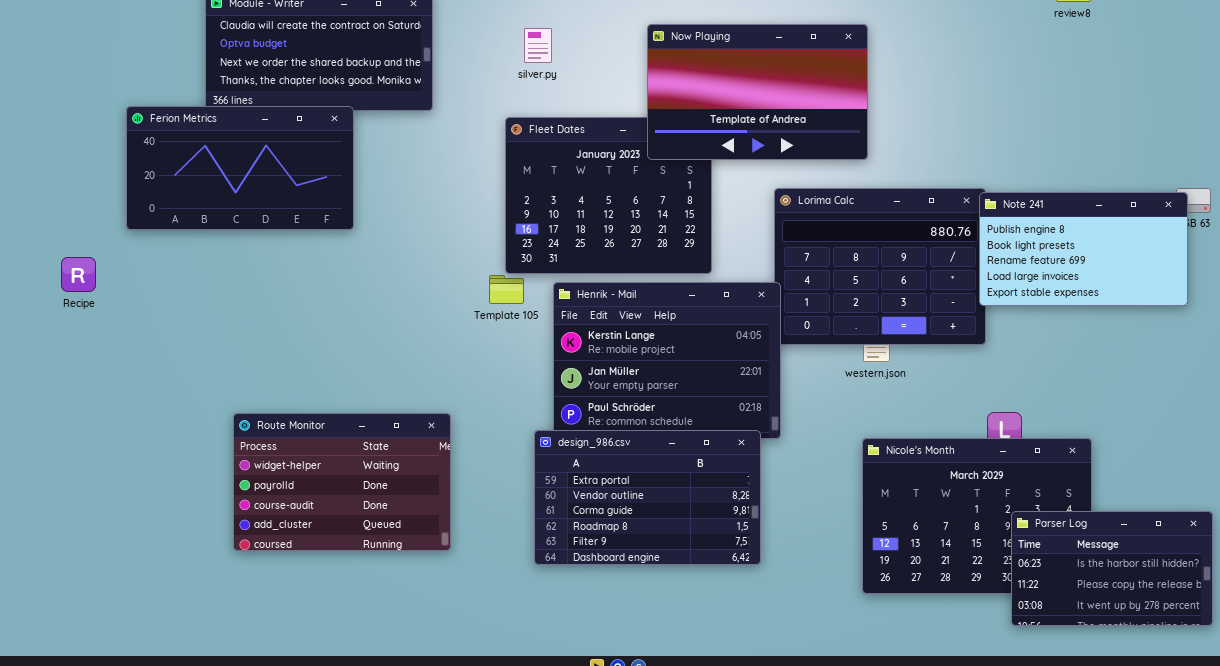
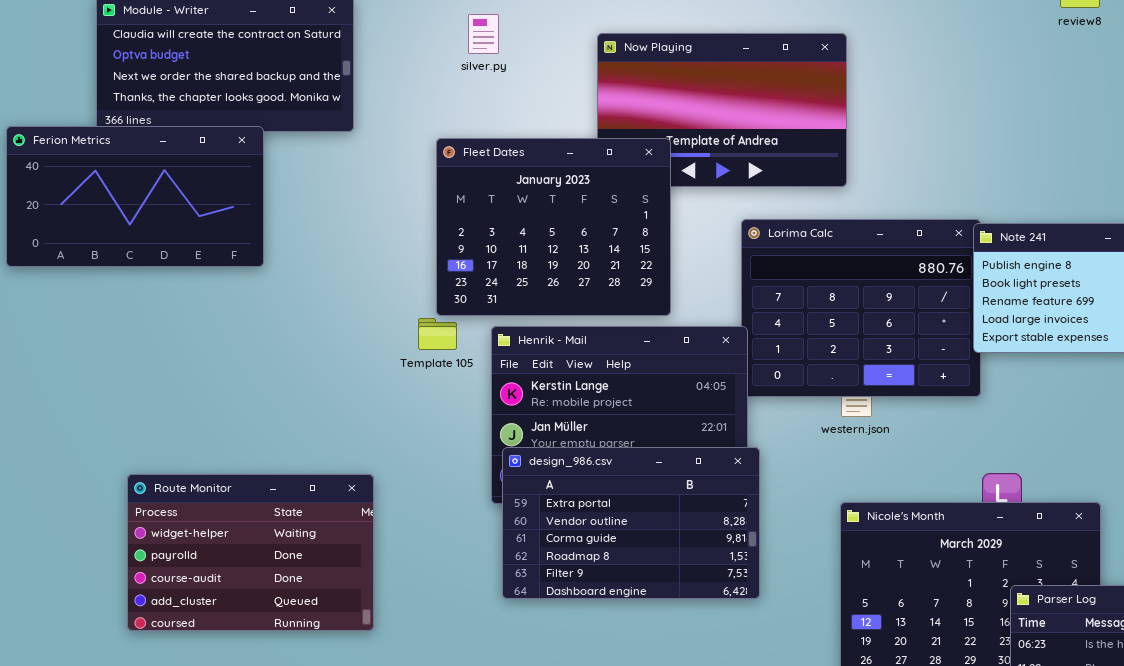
silver.py: [524,28,552,63] -> [468,14,499,54], moved
Fleet Dates: [505,117,712,274] -> [436,138,671,316], raised
design_986.csv: [534,430,761,565] -> [502,447,760,599], moved

